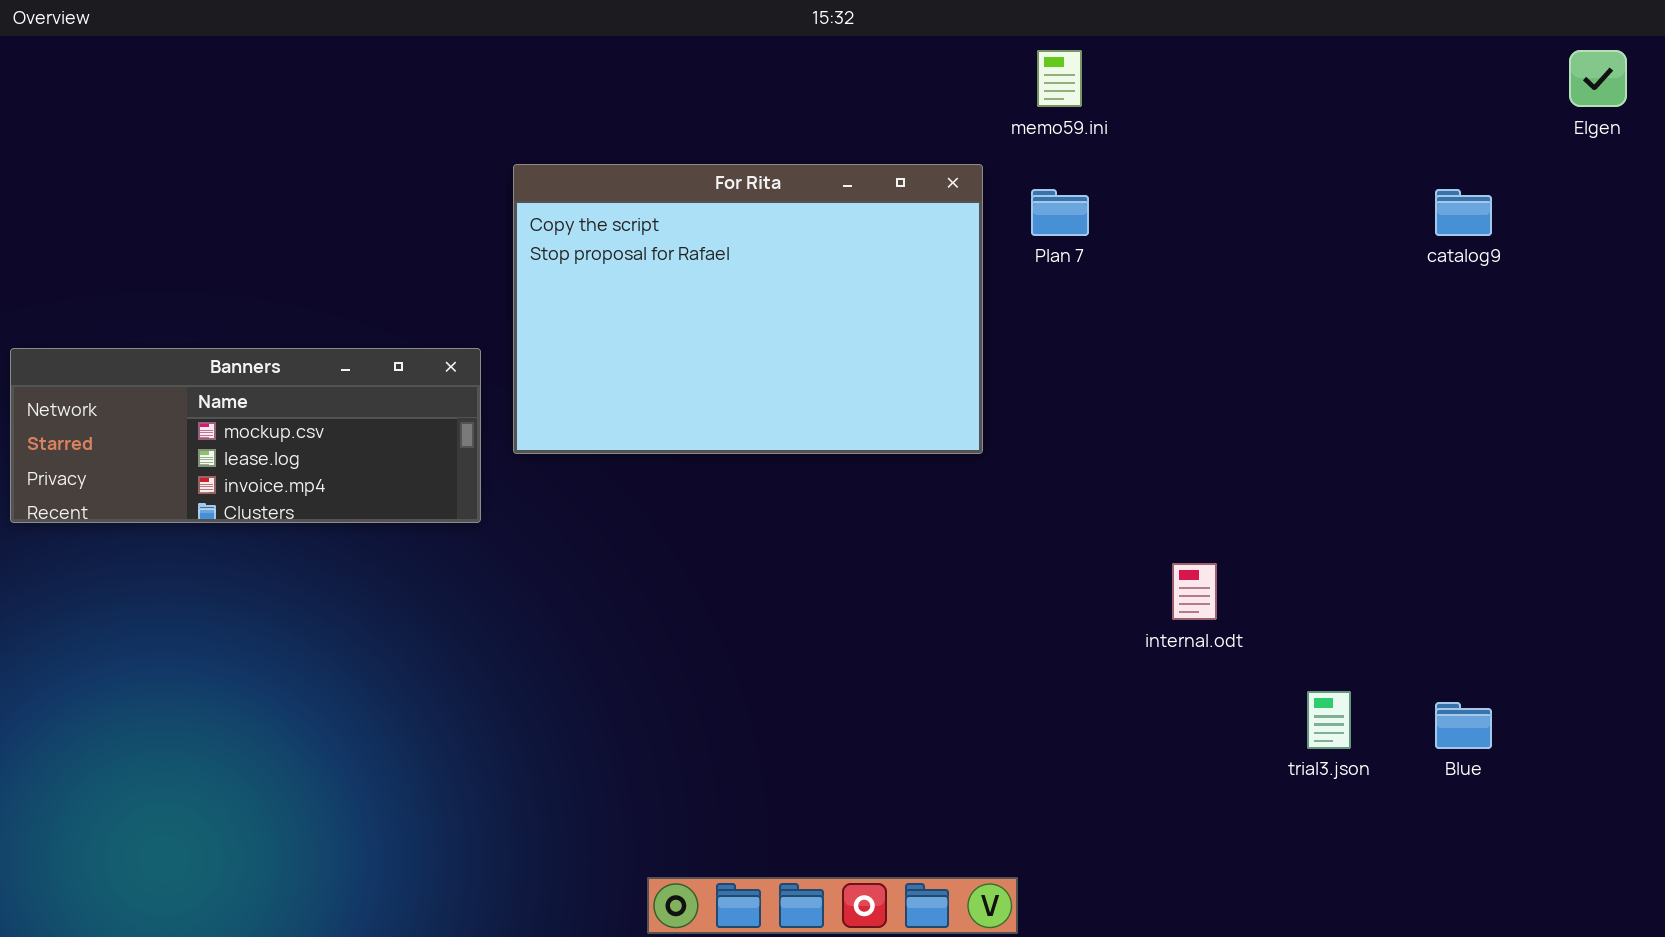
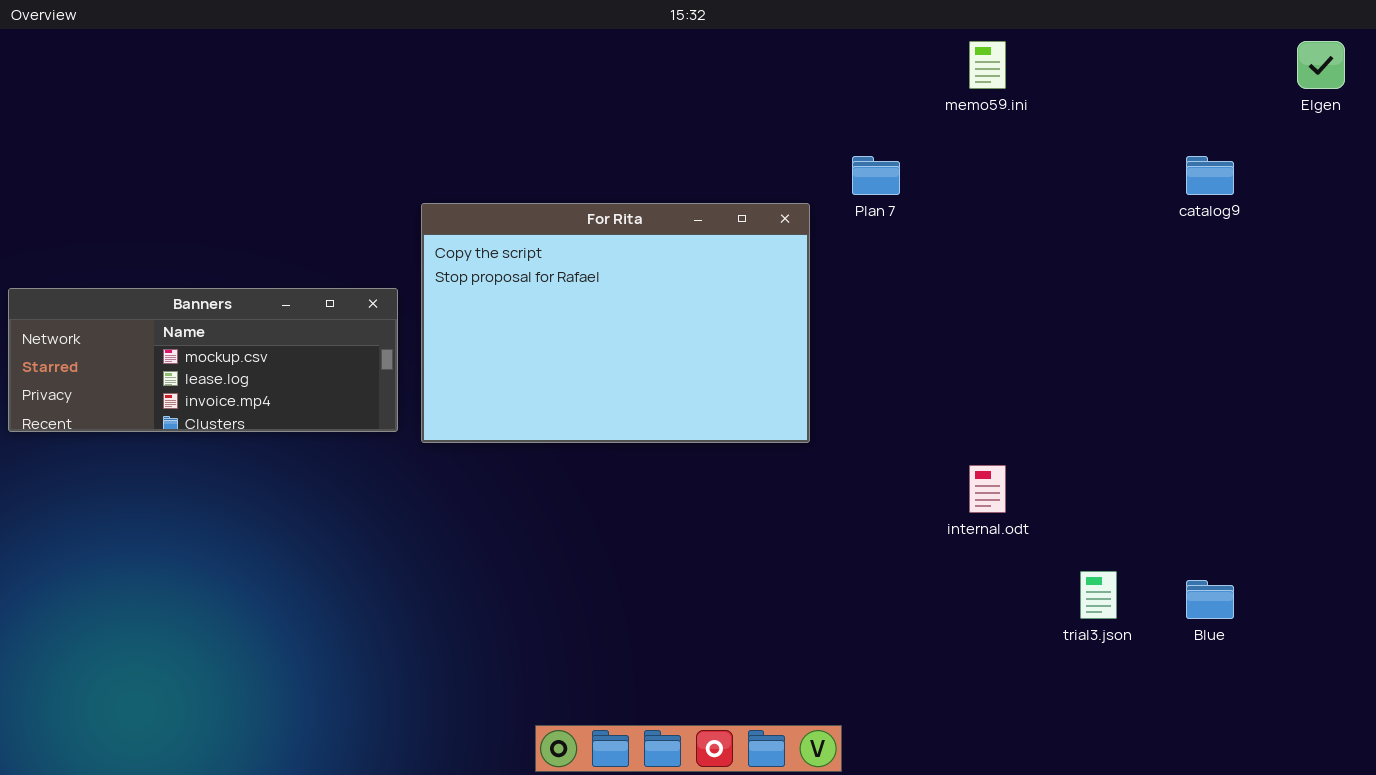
memo59.ini: [1037,50,1082,107] -> [969,41,1006,89], moved
For Rita: [513,164,983,454] -> [421,203,810,443], moved

